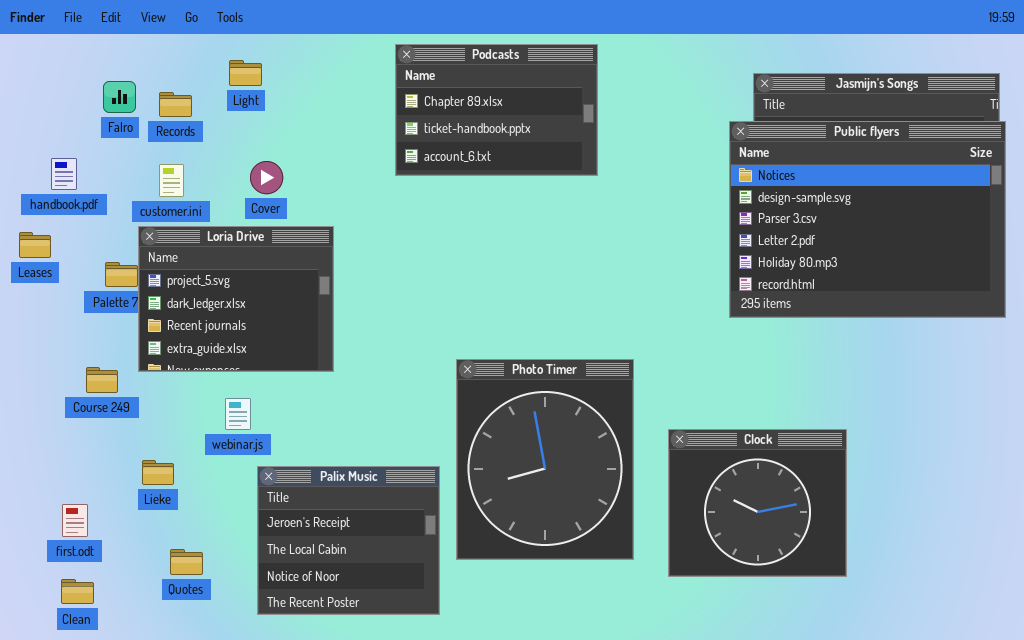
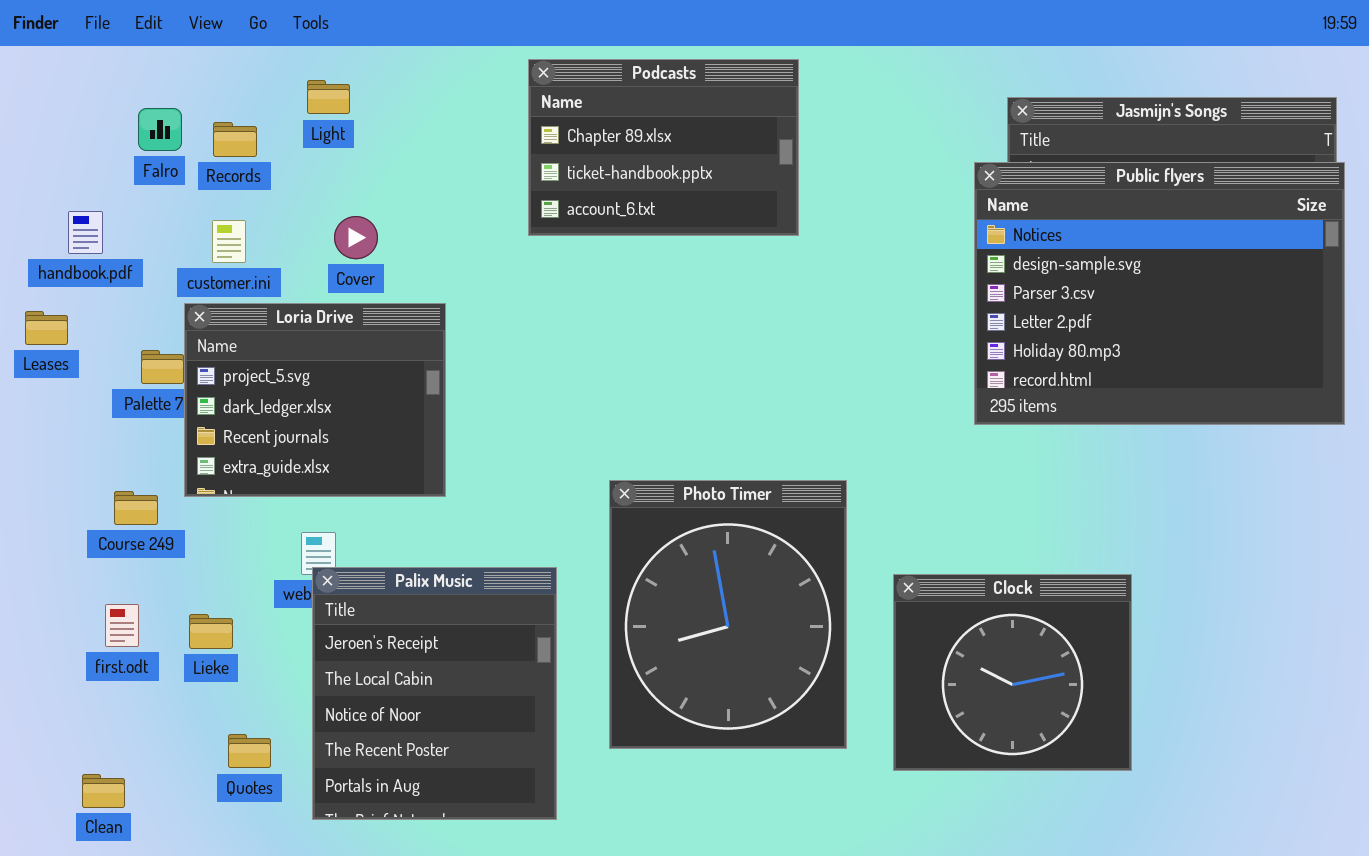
Palix Music: [257,466,440,615] -> [312,567,557,820], moved, resized
first.odt: [62,504,88,537] -> [105,604,139,647], moved

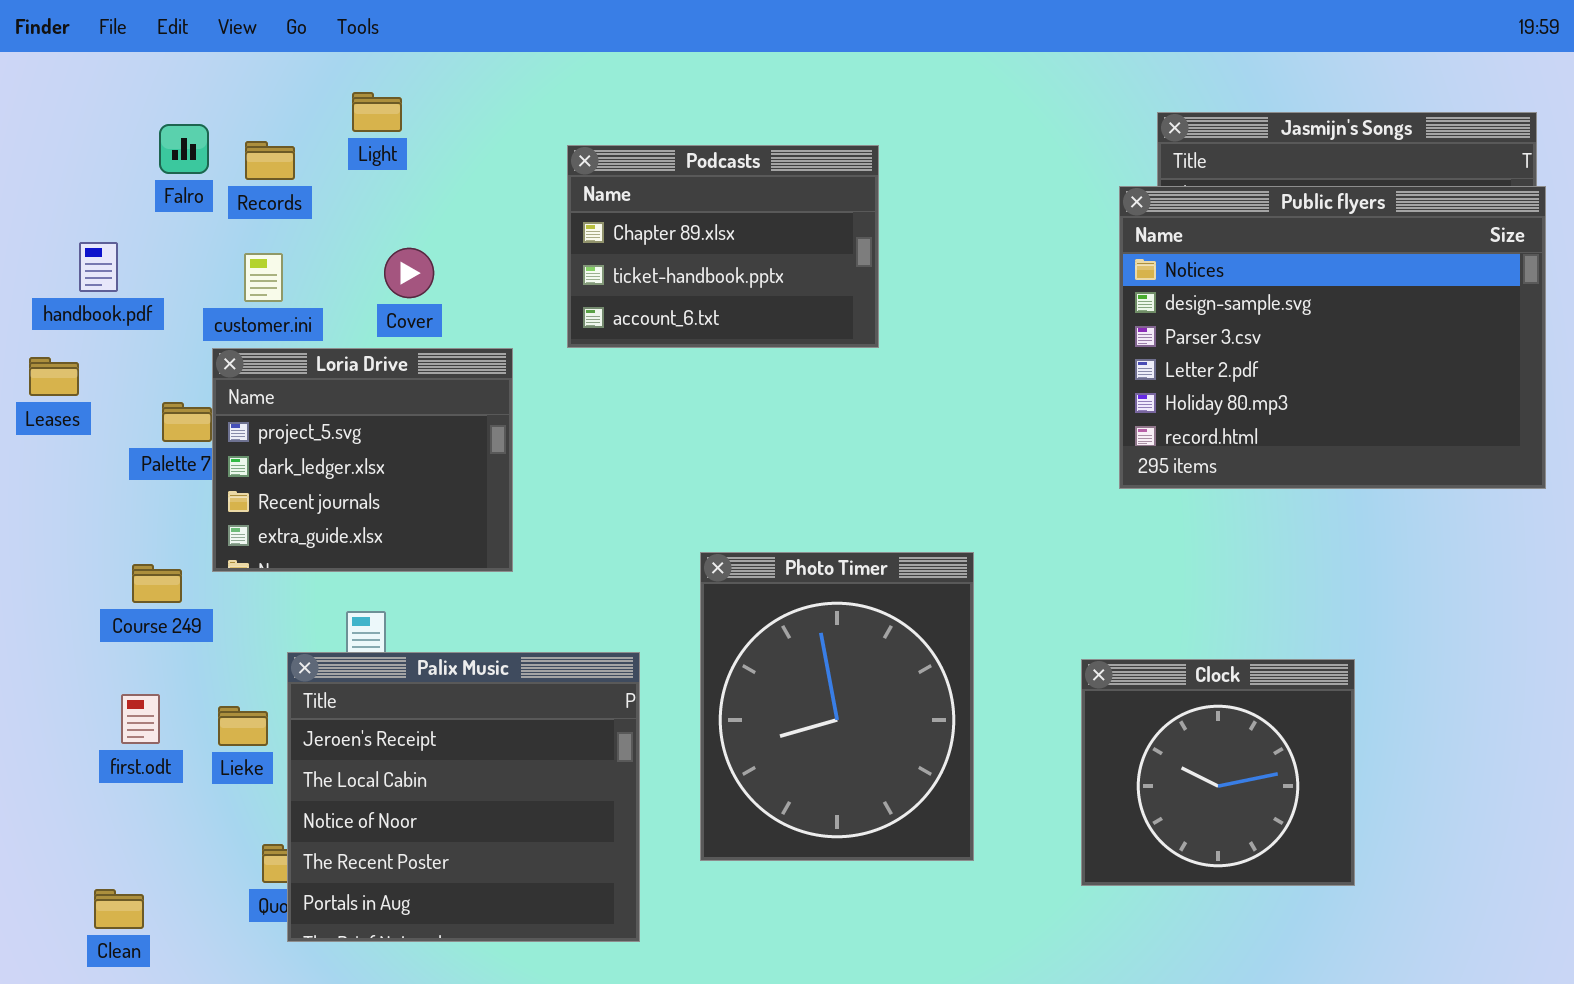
Podcasts: [528,59,799,236] -> [567,145,879,348], moved
Palix Music: [312,567,557,820] -> [287,652,640,942], resized
Clock: [893,574,1132,771] -> [1081,659,1355,886], moved

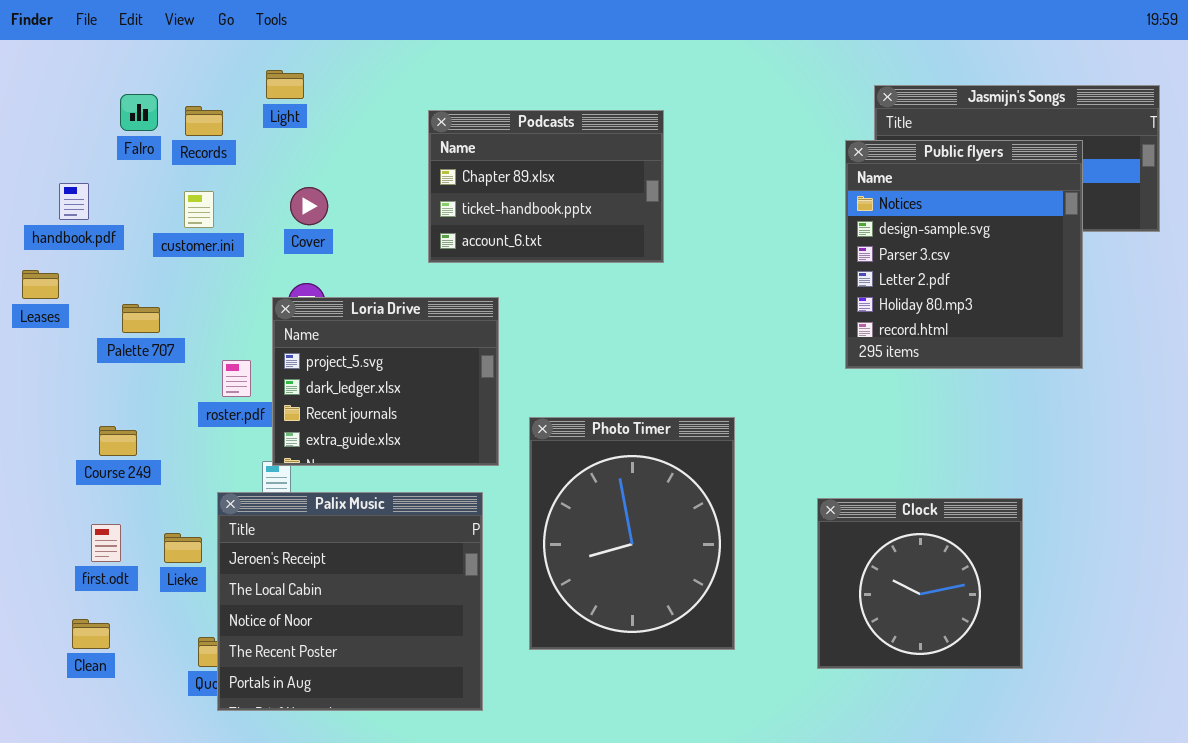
Public flyers: [1119,186,1546,489] -> [845,140,1083,369], resized
Loria Drive: [212,348,513,572] -> [272,297,499,466], moved
Clean: [94,889,144,929] -> [72,619,110,649], moved

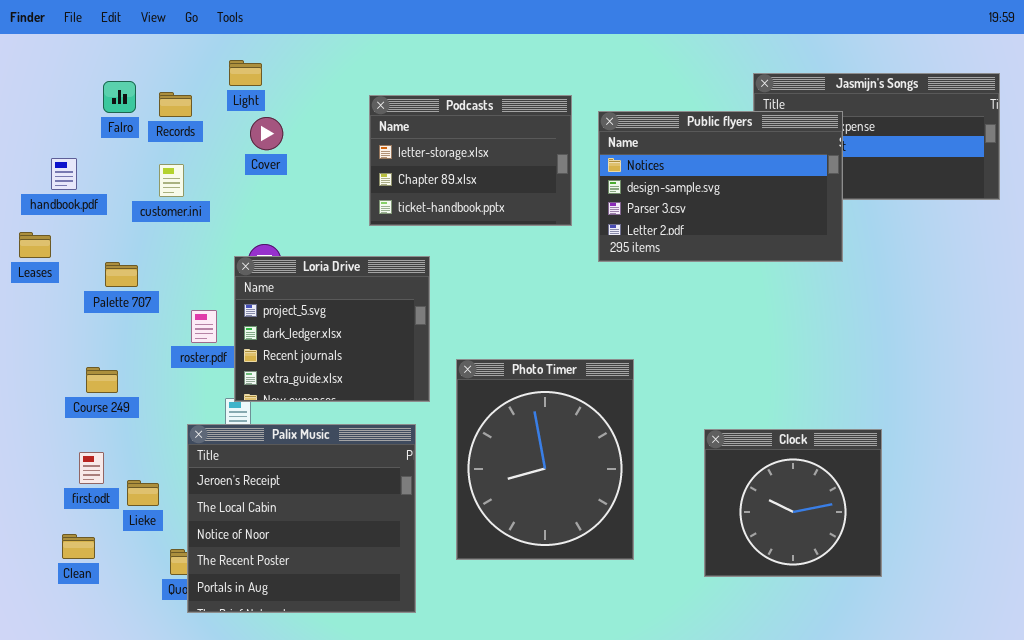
Podcasts: [428,110,664,263] -> [369,95,572,226], scrolled up 1 row
Public flyers: [845,140,1083,369] -> [598,111,843,262], moved, resized
Cover: [290,187,328,225] -> [250,117,283,150], moved
Lieke: [164,533,202,563] -> [127,480,159,506], moved

